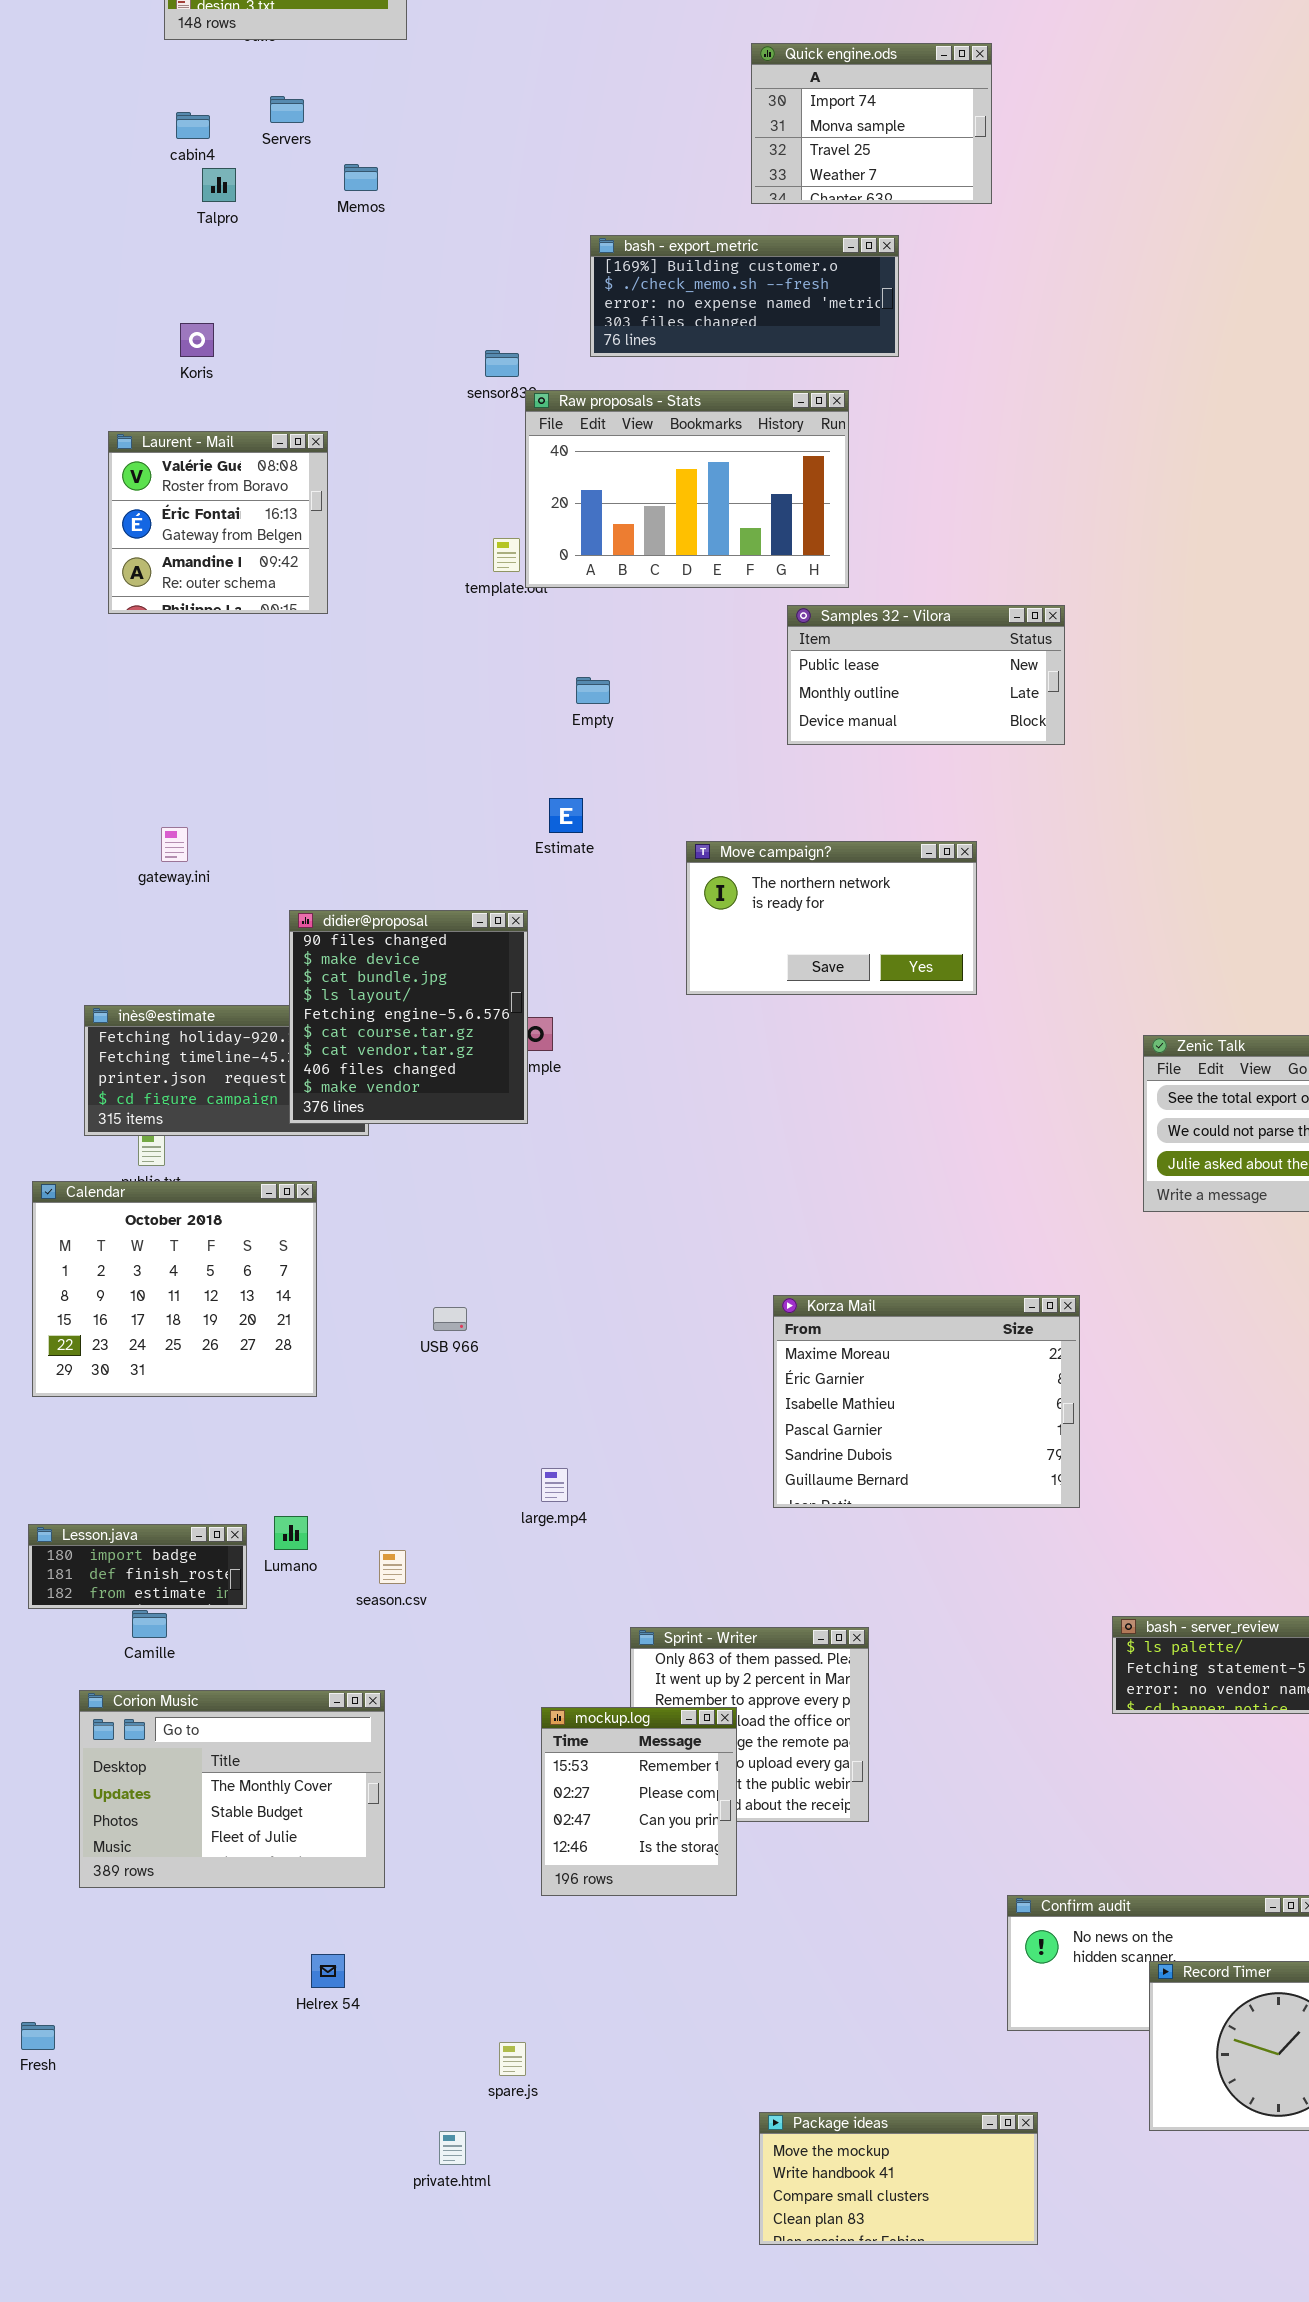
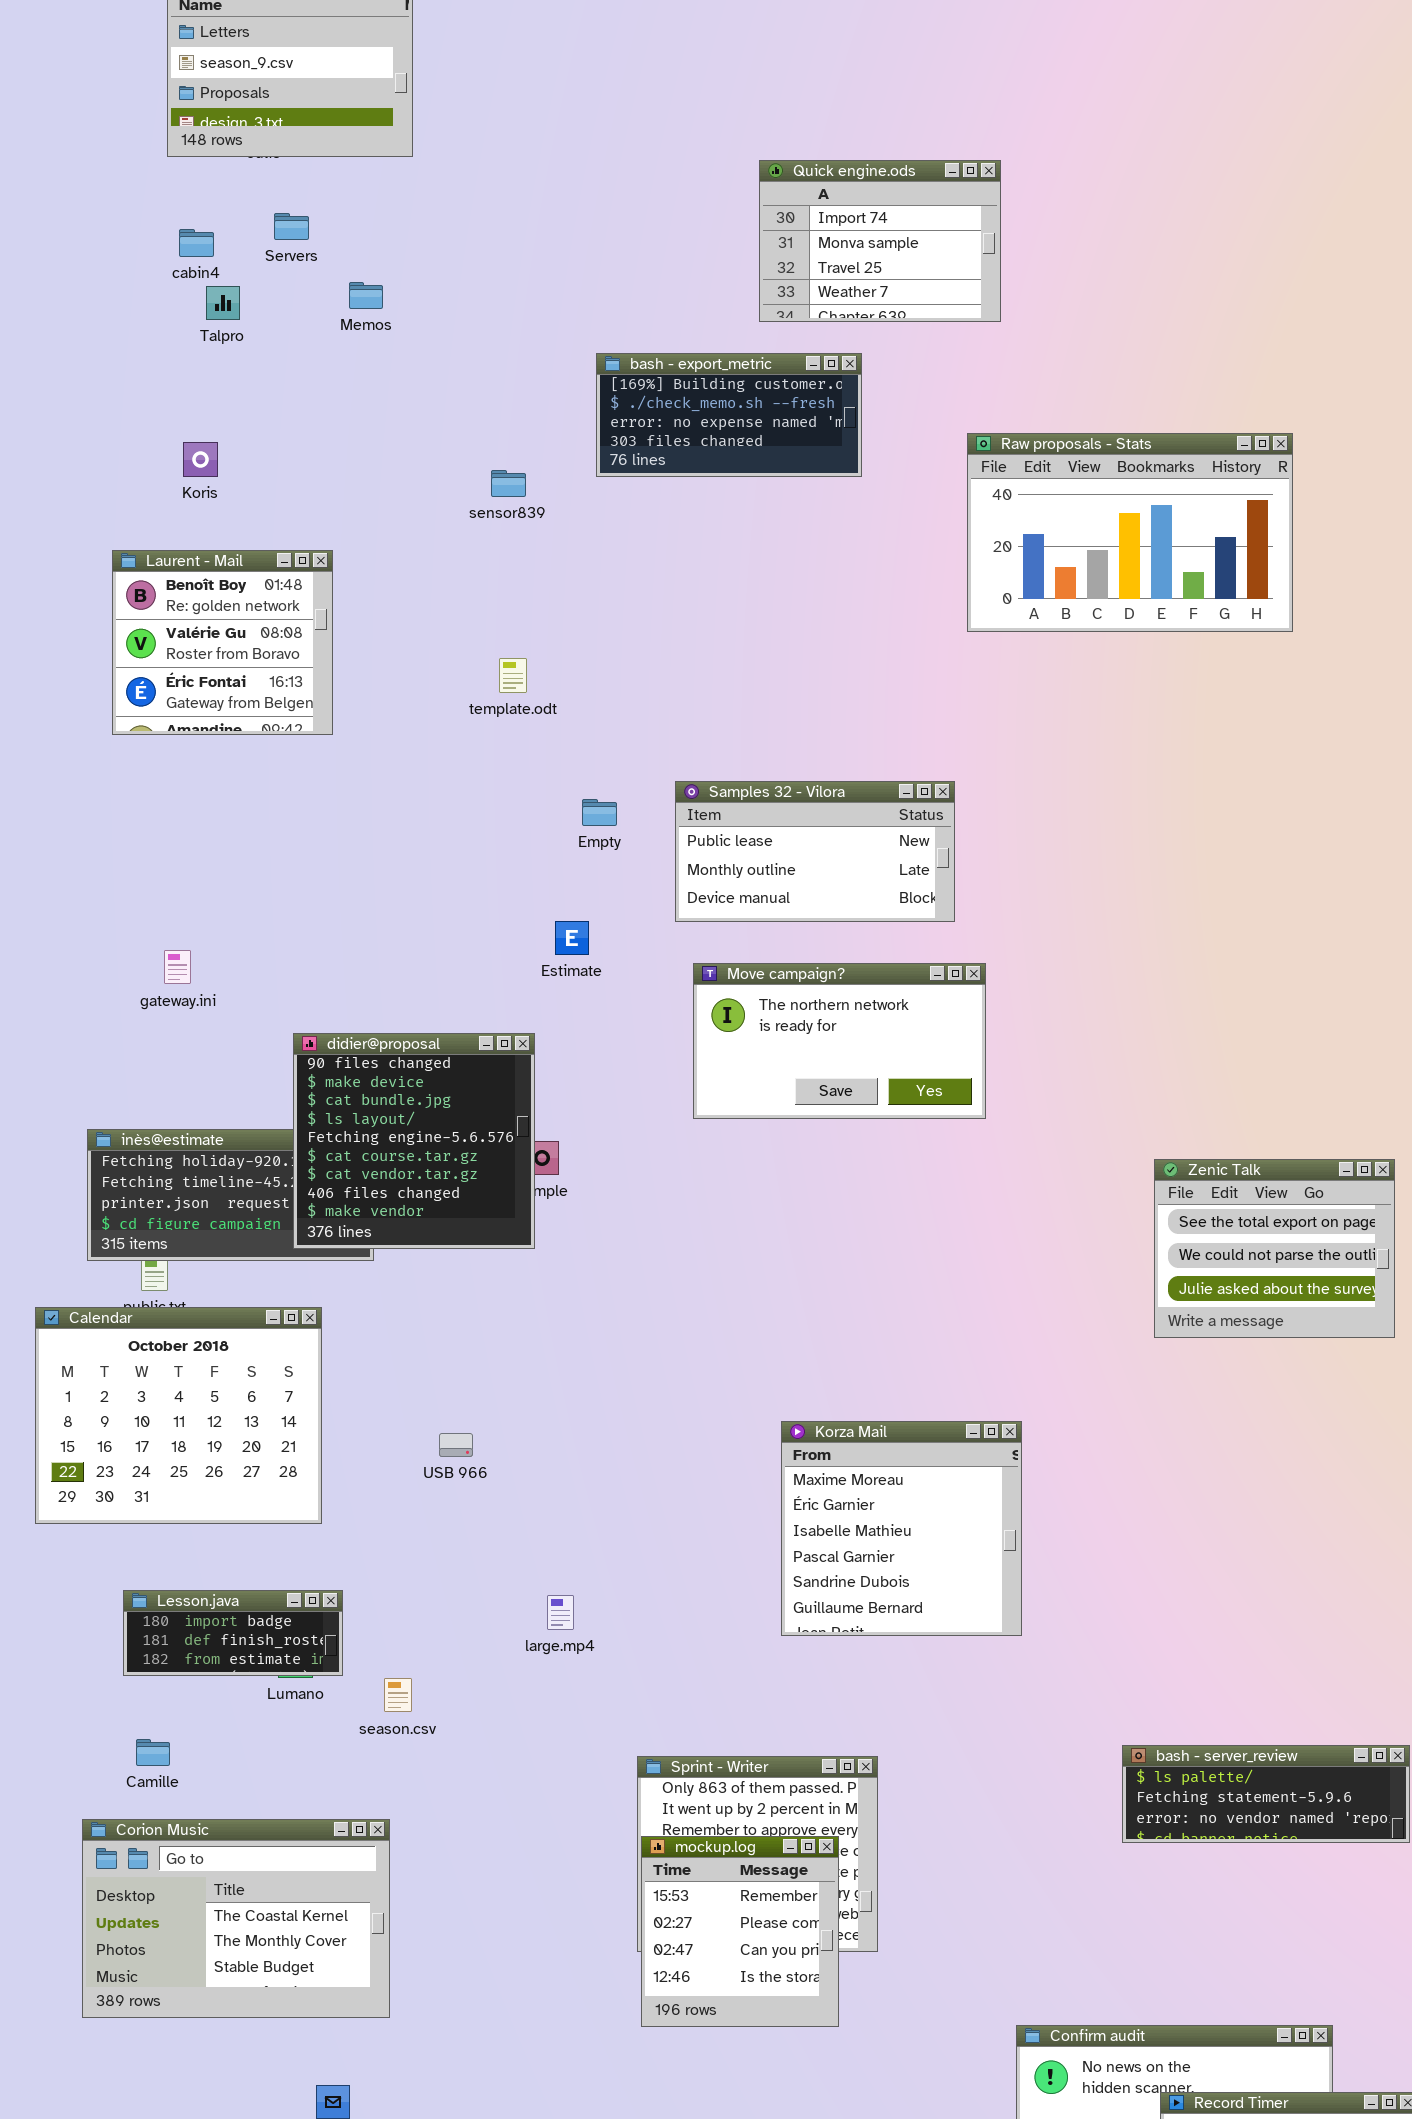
bash - export_metric: [590,235,899,357] -> [596,353,862,477], resized
Raw proposals - Stats: [525,390,849,588] -> [967,433,1293,632], moved
Laurent - Mail: [108,431,328,614] -> [112,550,333,735], scrolled up 1 row
Samples 32 - Vilora: [787,605,1065,745] -> [675,781,955,922], moved
Korza Mail: [773,1295,1080,1508] -> [781,1421,1022,1636], resized
Lesson.java: [28,1524,247,1609] -> [123,1590,343,1676], moved
Corion Music: [79,1690,385,1888] -> [82,1819,390,2018], scrolled up 1 row
mockup.log: [541,1707,737,1896] -> [641,1836,839,2027], moved

